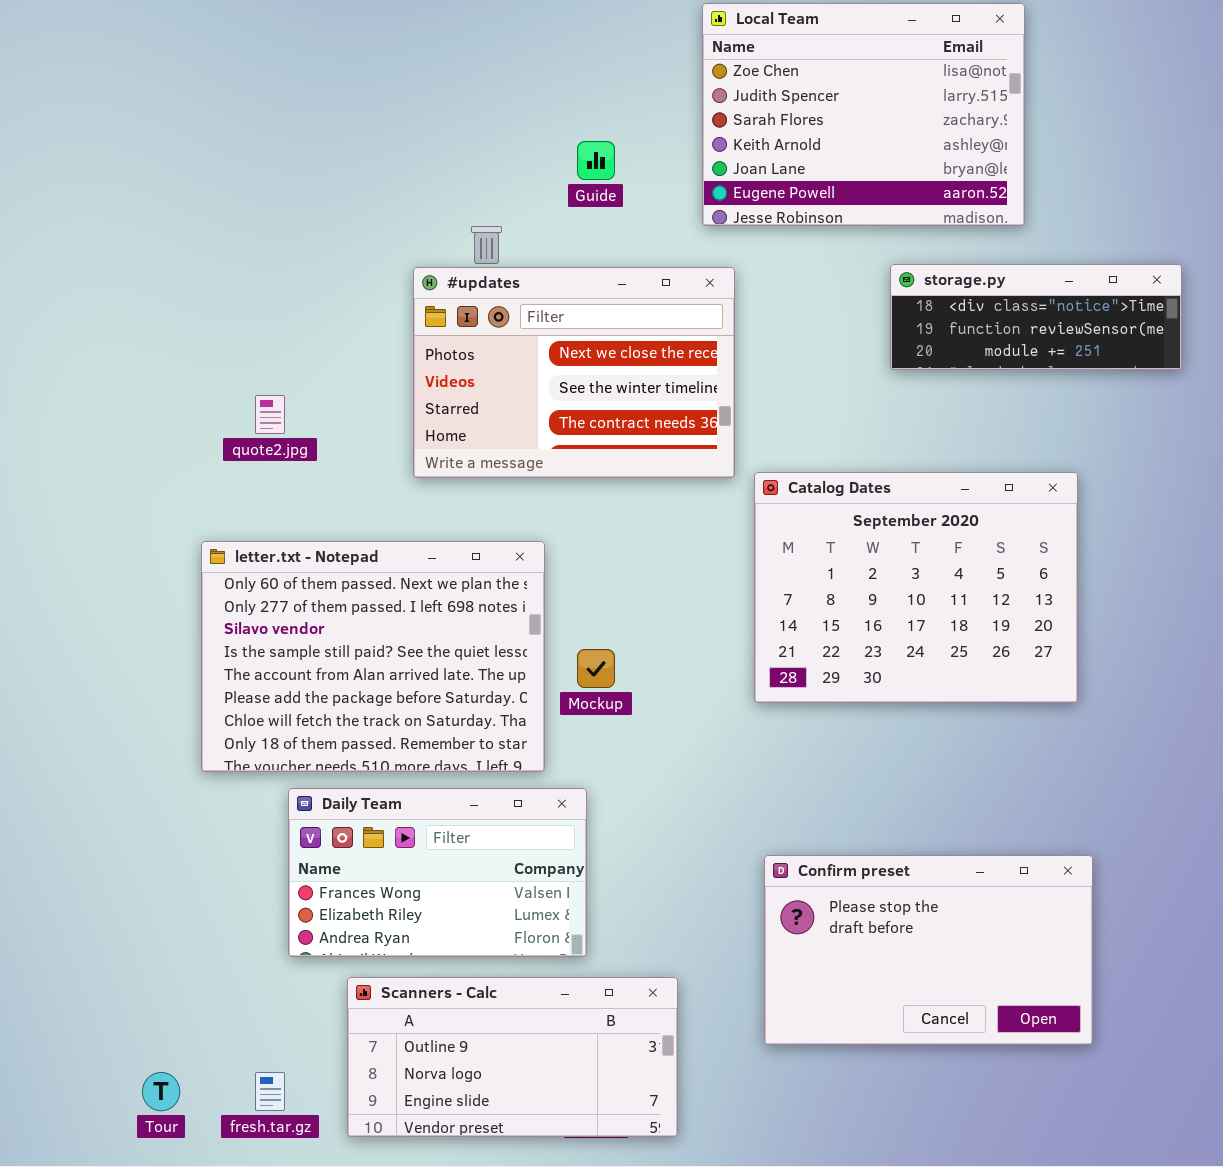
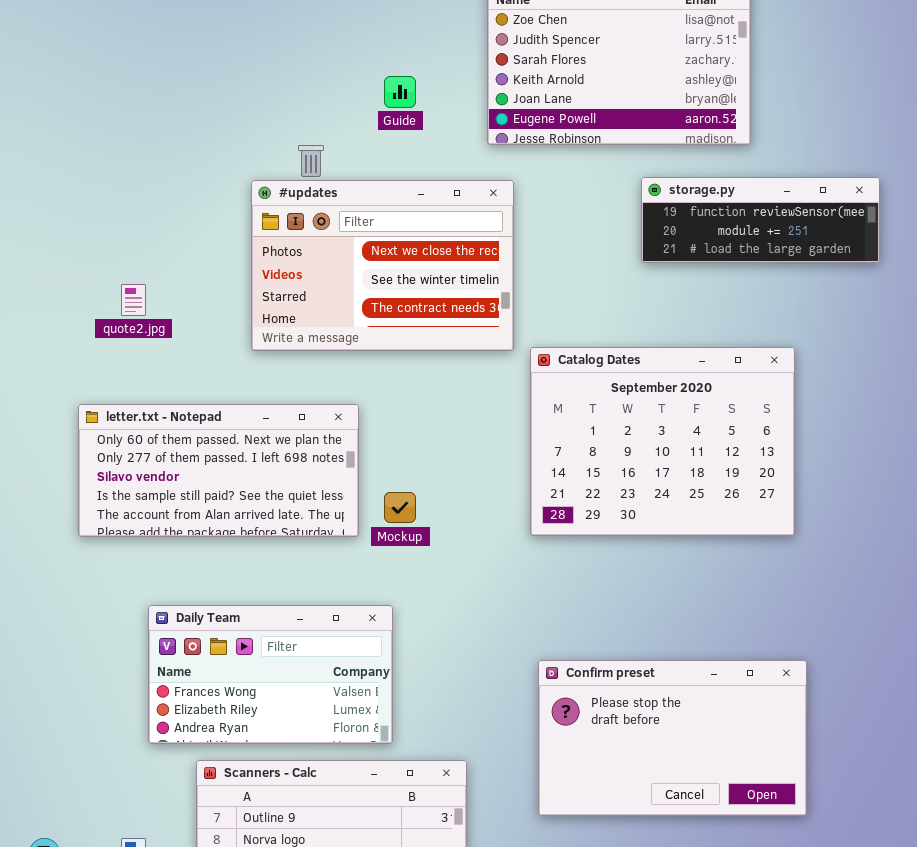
storage.py: [890,264,1182,370] -> [641,177,880,263], scrolled down 1 row
letter.txt - Notepad: [201,541,545,772] -> [78,404,359,537], resized

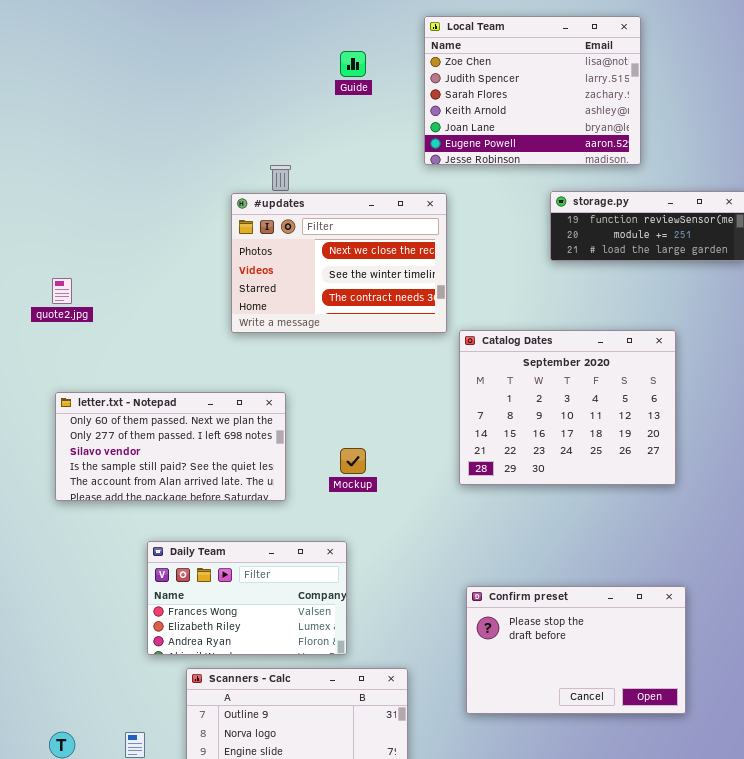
Guide: [384,76,416,108] -> [340,51,366,77], moved
quote2.jpg: [121,284,146,316] -> [52,278,72,304], moved
letter.txt - Notepad: [78,404,359,537] -> [55,392,286,501], moved

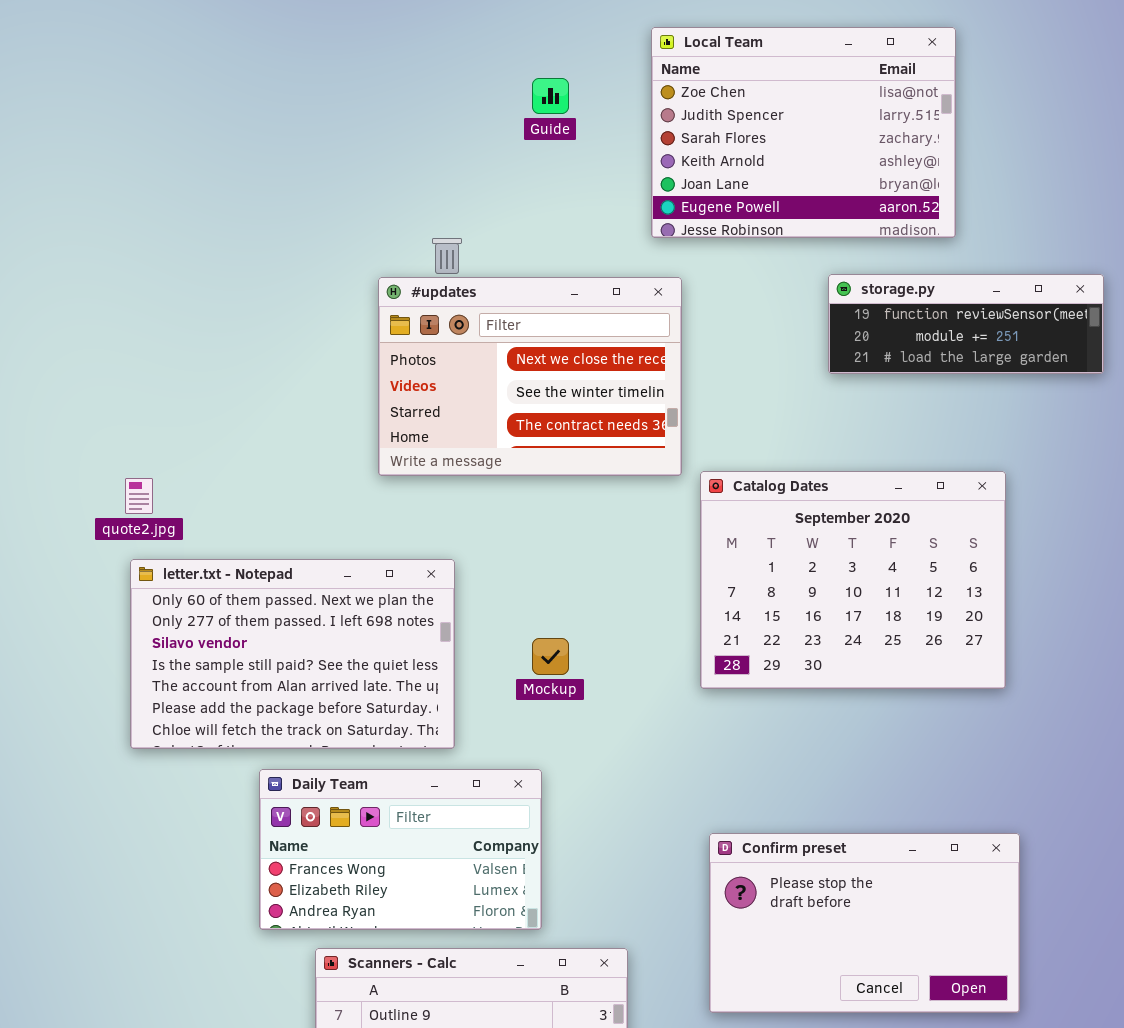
quote2.jpg: [52,278,72,304] -> [125,478,153,514], moved
letter.txt - Notepad: [55,392,286,501] -> [130,559,455,749], resized

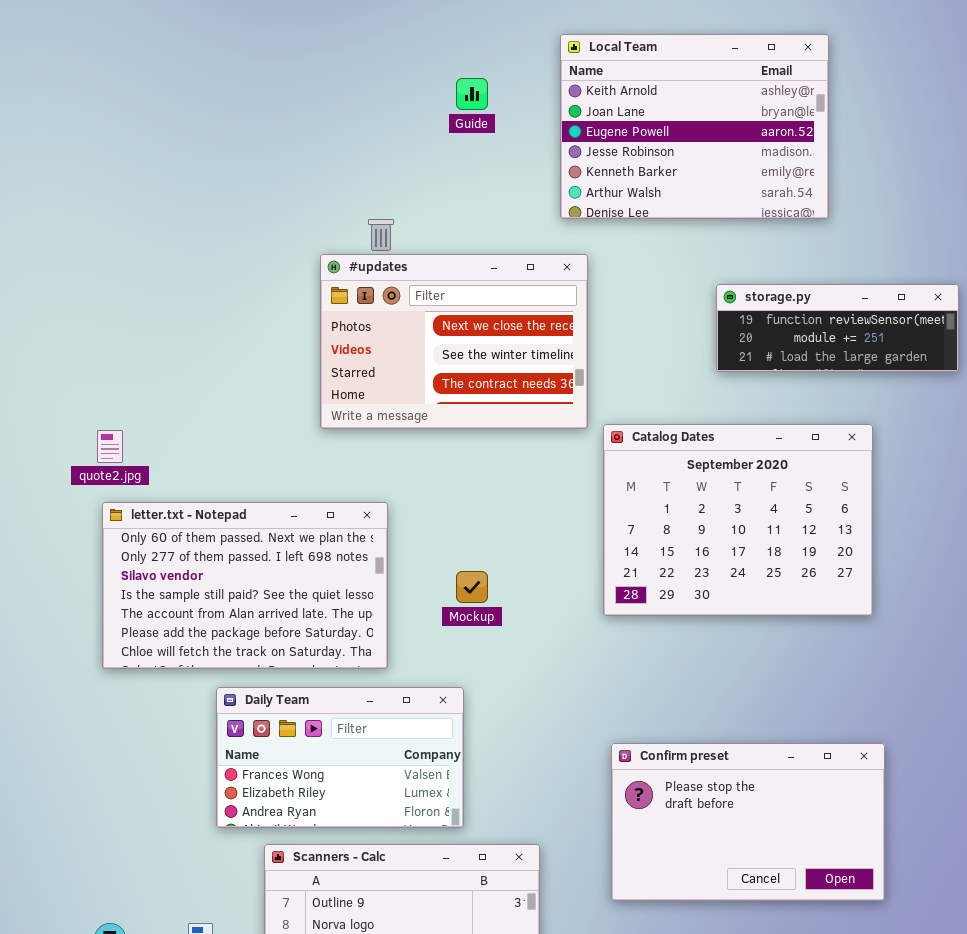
Local Team: [651,27,956,238] -> [560,34,829,219], scrolled down 3 rows
storage.py: [828,274,1104,374] -> [716,284,959,372], moved

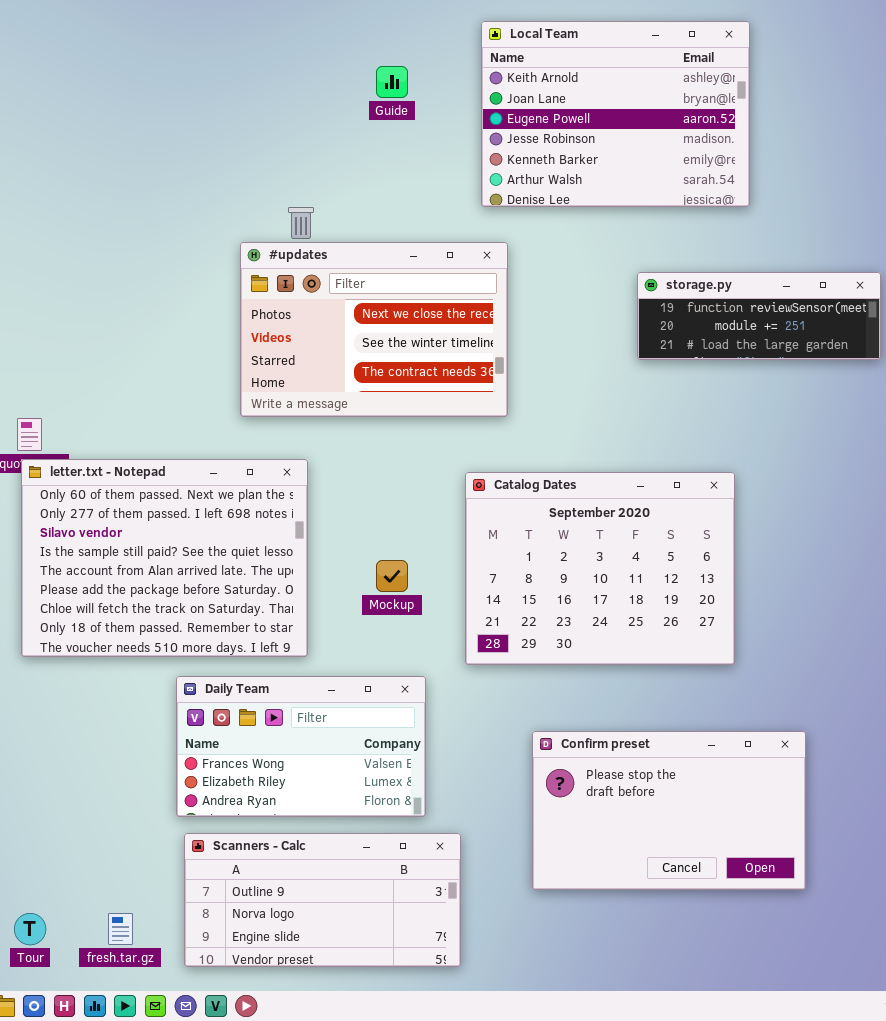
Catalog Dates: [603,424,873,616] -> [465,472,735,665], moved
letter.txt - Notepad: [102,502,388,669] -> [21,459,308,657], resized
Daily Team: [216,687,464,828] -> [176,676,426,817], moved

